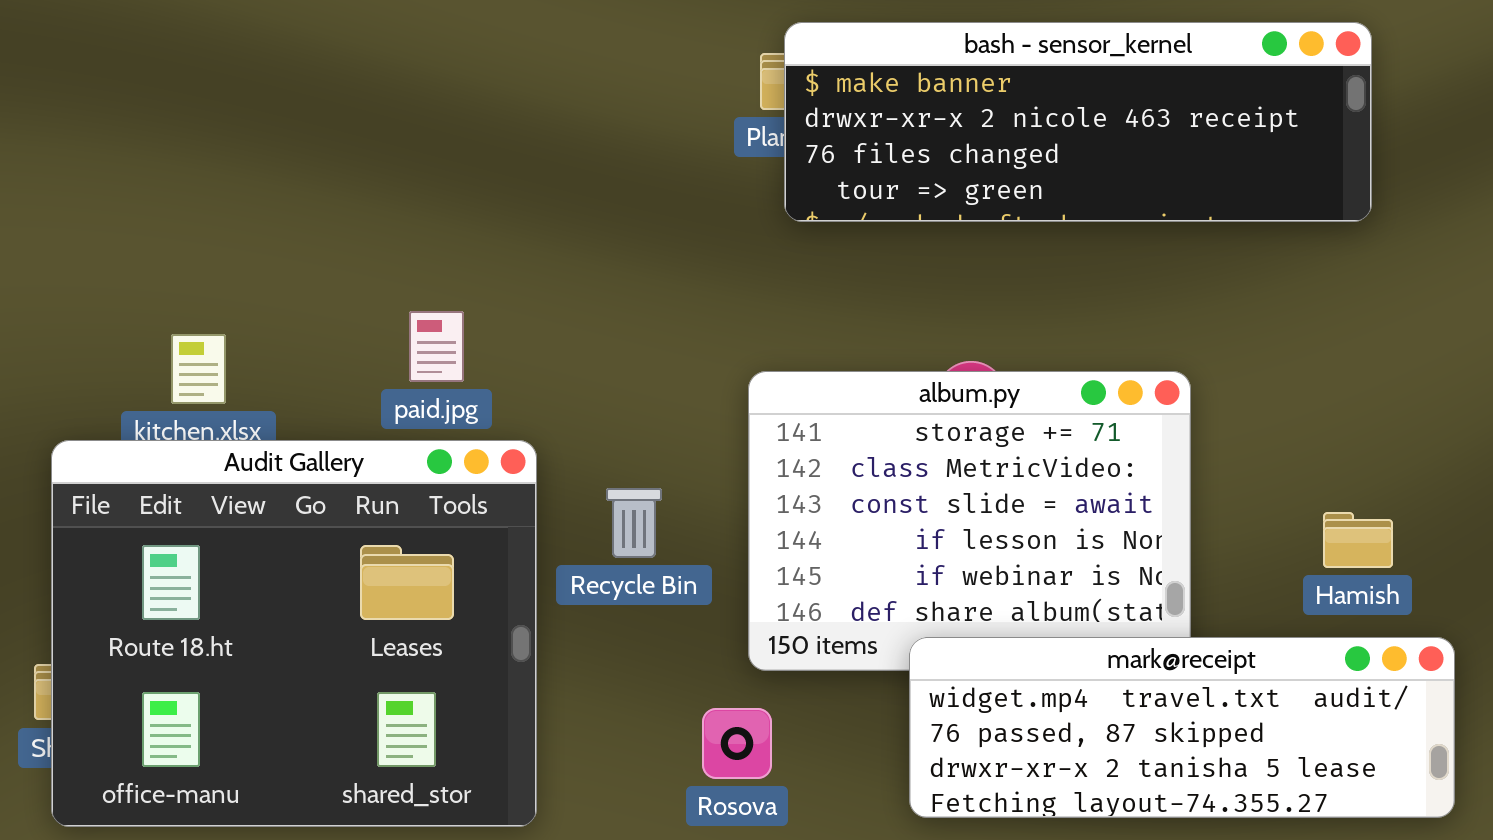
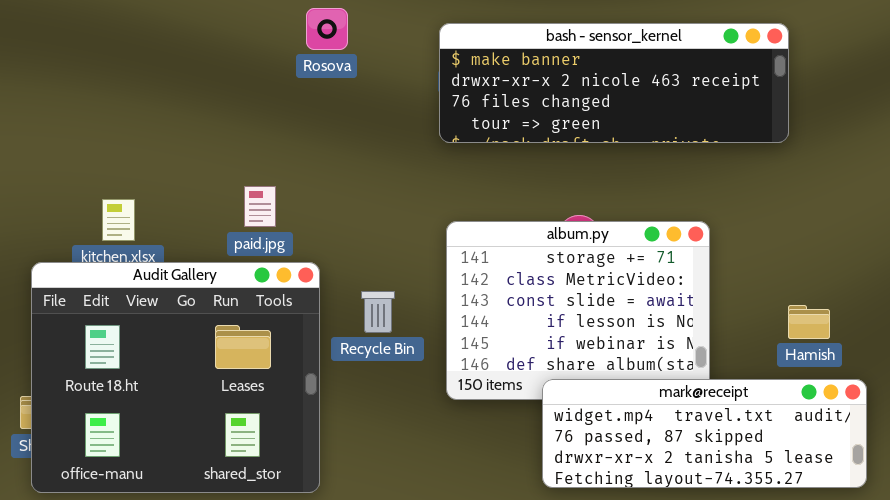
bash - sensor_kernel: [784,22,1372,222] -> [439,23,789,143], moved
Rosova: [702,708,772,779] -> [306,8,348,50], moved

